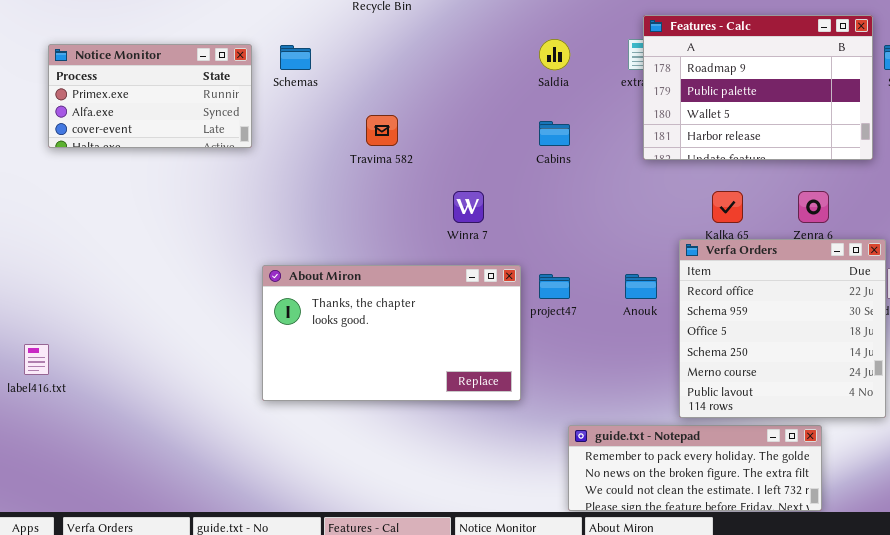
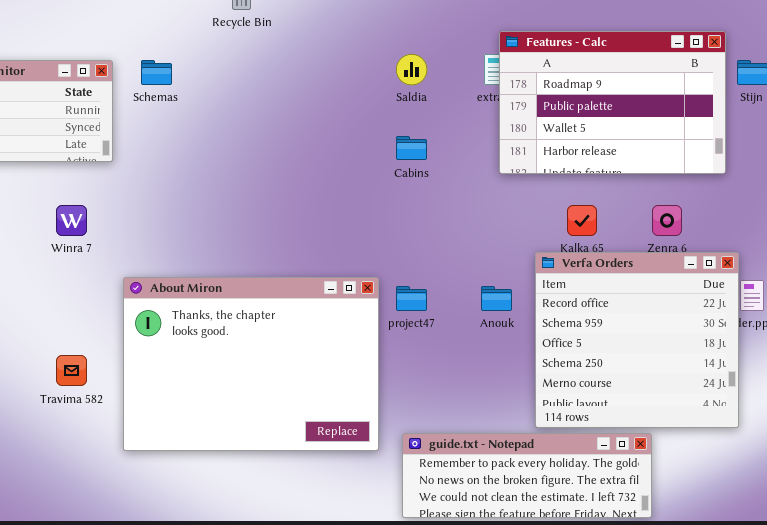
Travima 582: [366,115,398,146] -> [56,355,87,386], moved
Winra 7: [453,191,484,223] -> [56,205,87,236], moved
About Miron: [262,265,521,401] -> [123,277,379,451], resized
guide.txt - Notepad: [568,425,822,511] -> [402,433,652,518], moved

